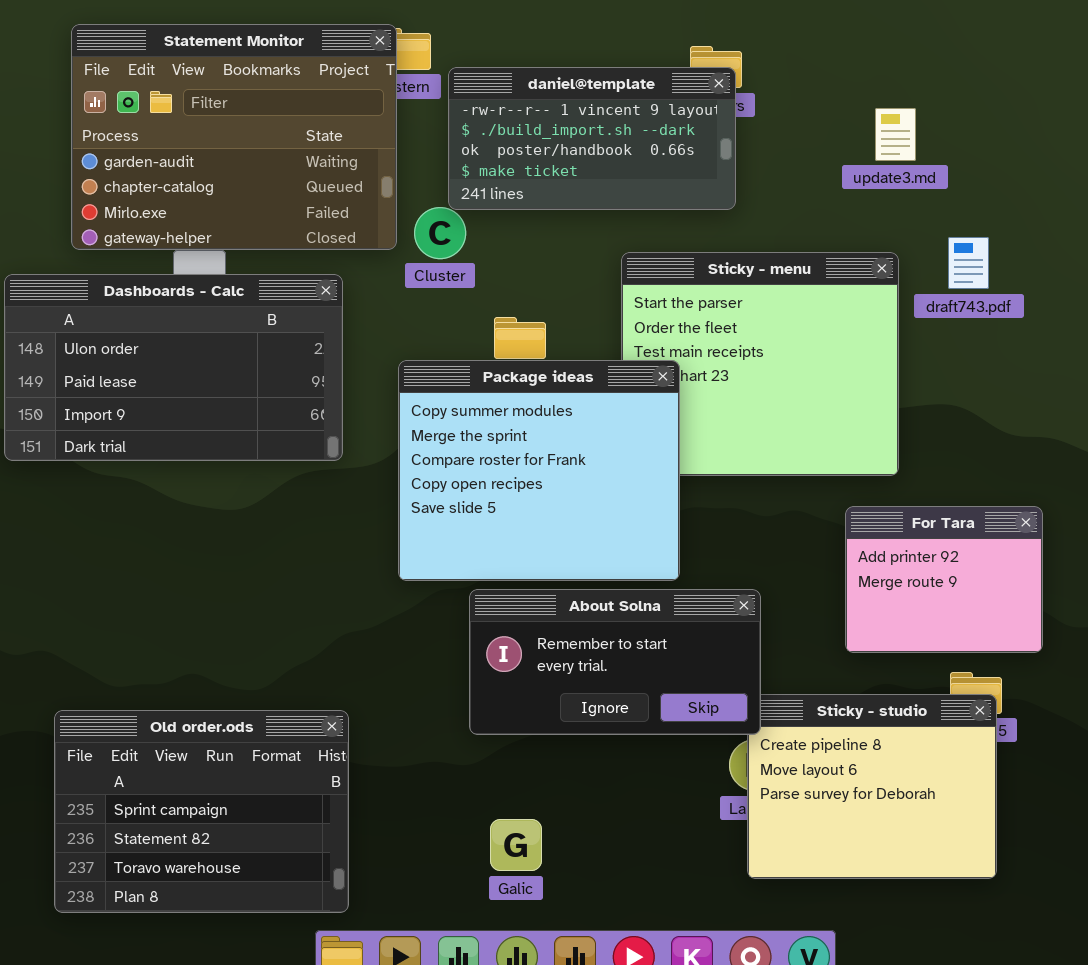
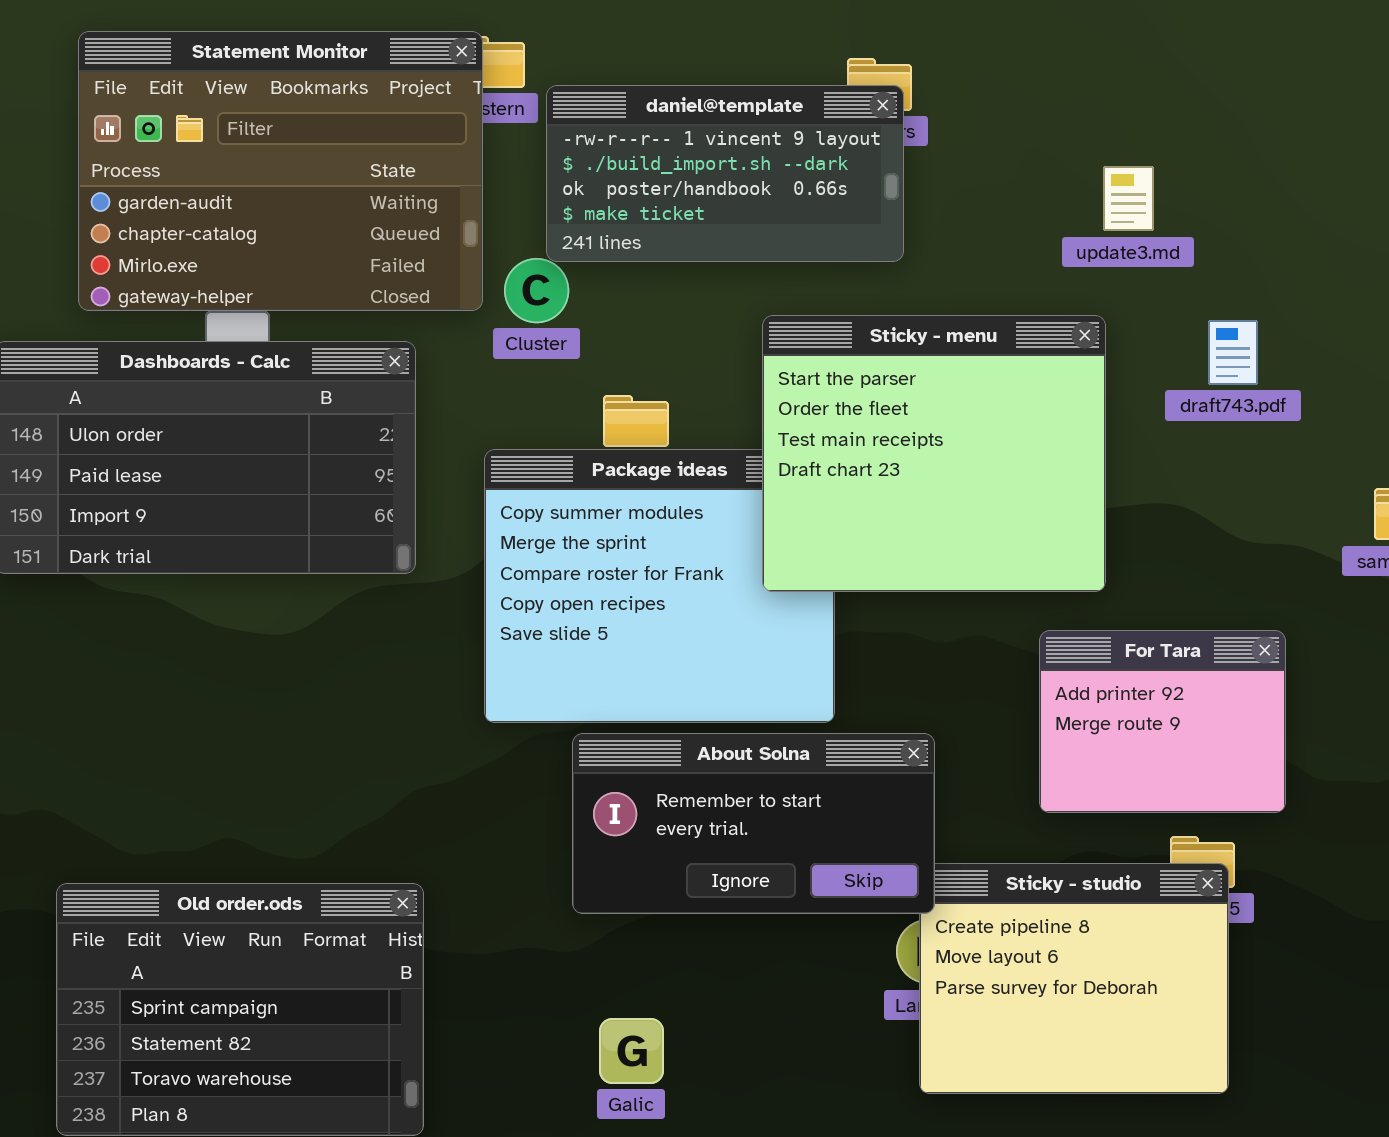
update3.md: [875,108,916,161] -> [1103,166,1154,231], moved
draft743.pdf: [948,237,989,289] -> [1208,320,1258,385], moved
Sticky - menu: [621,252,899,476] -> [762,315,1106,592], raised

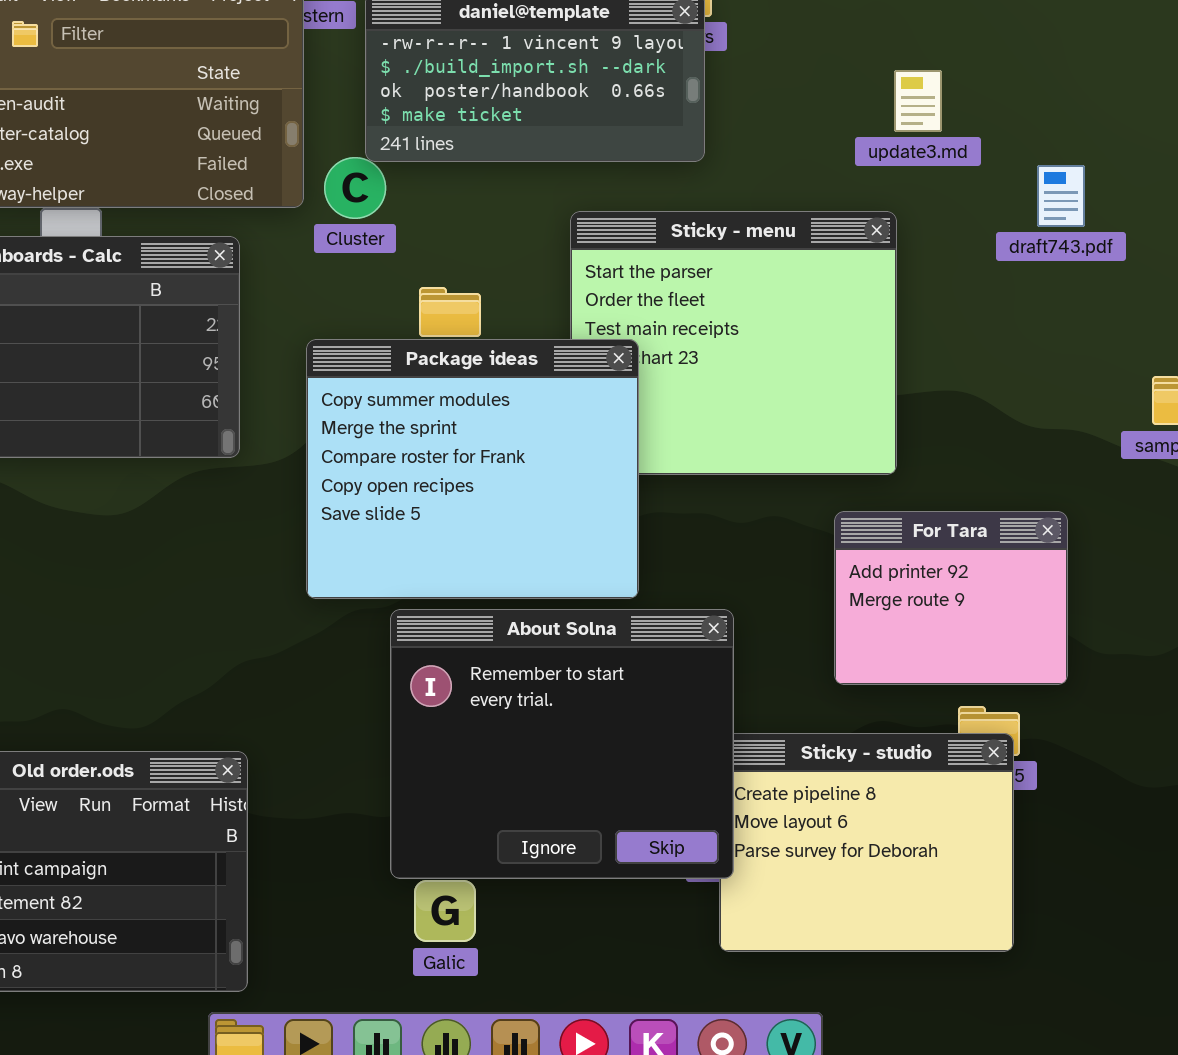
draft743.pdf: [1208,320,1258,385] -> [1037,165,1085,227], moved
Package ideas: [484,449,835,723] -> [306,339,639,599], raised
About Solna: [572,733,935,914] -> [390,609,734,879], resized

